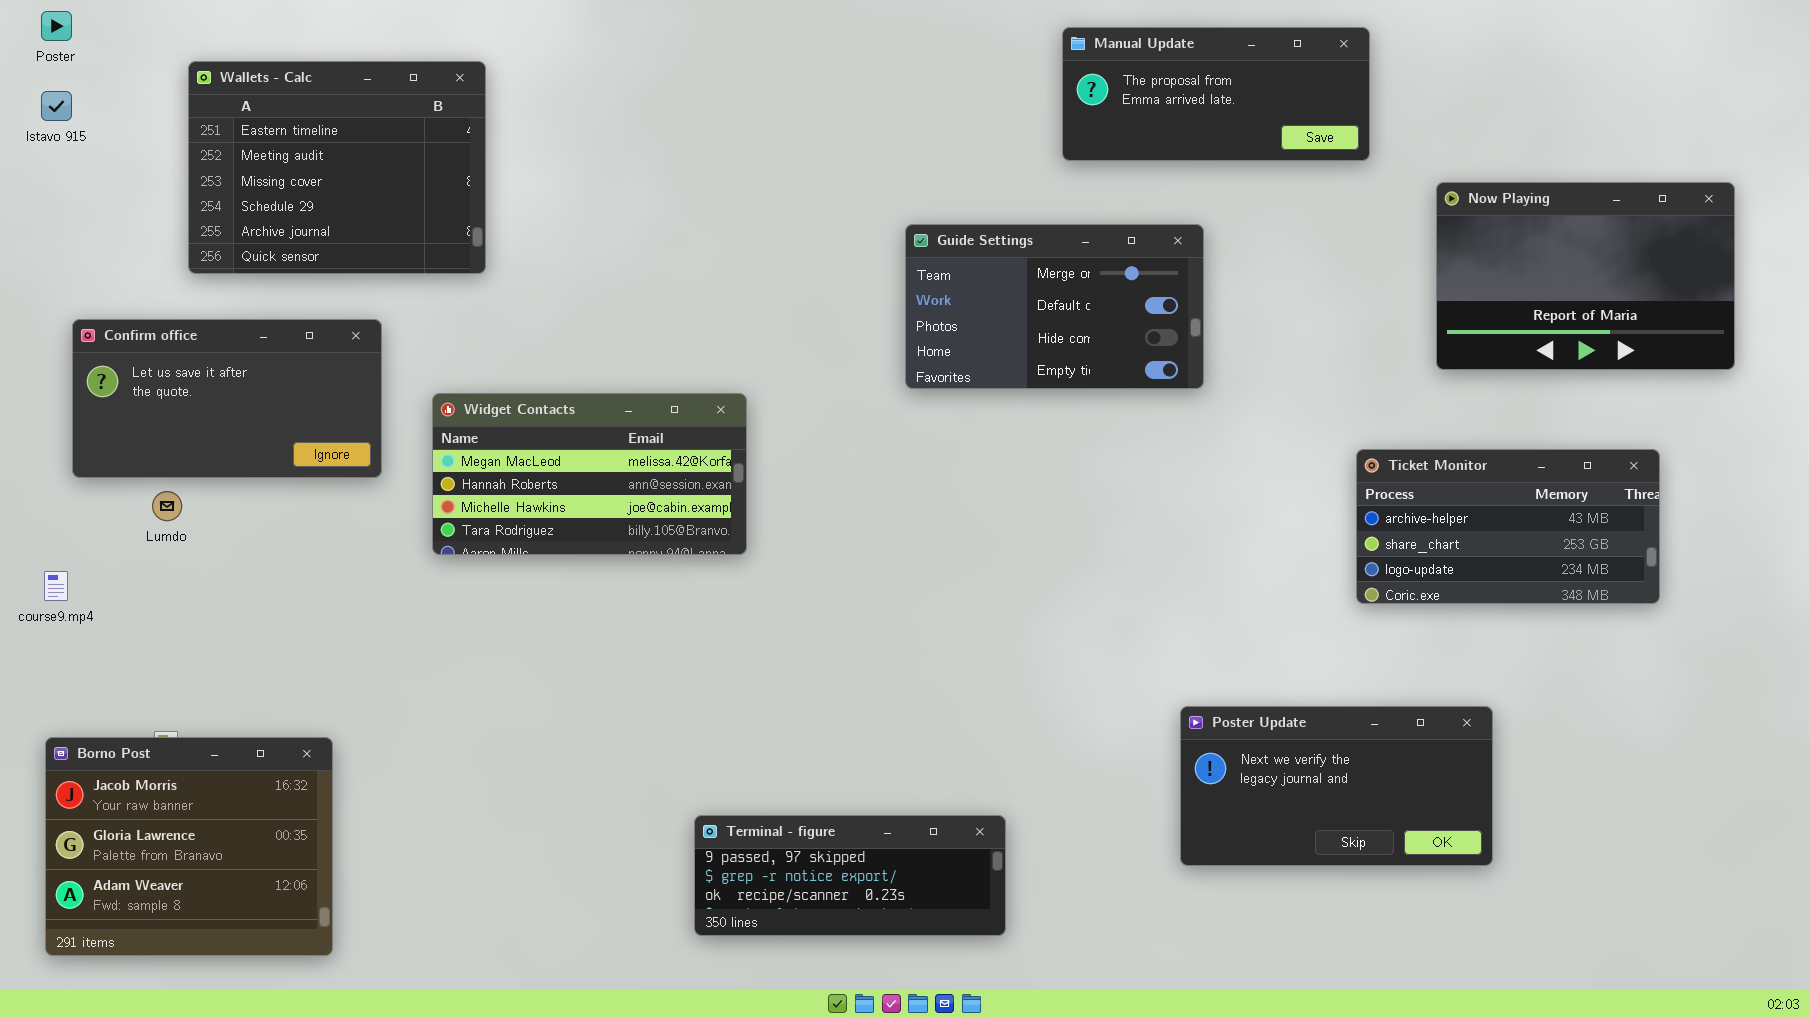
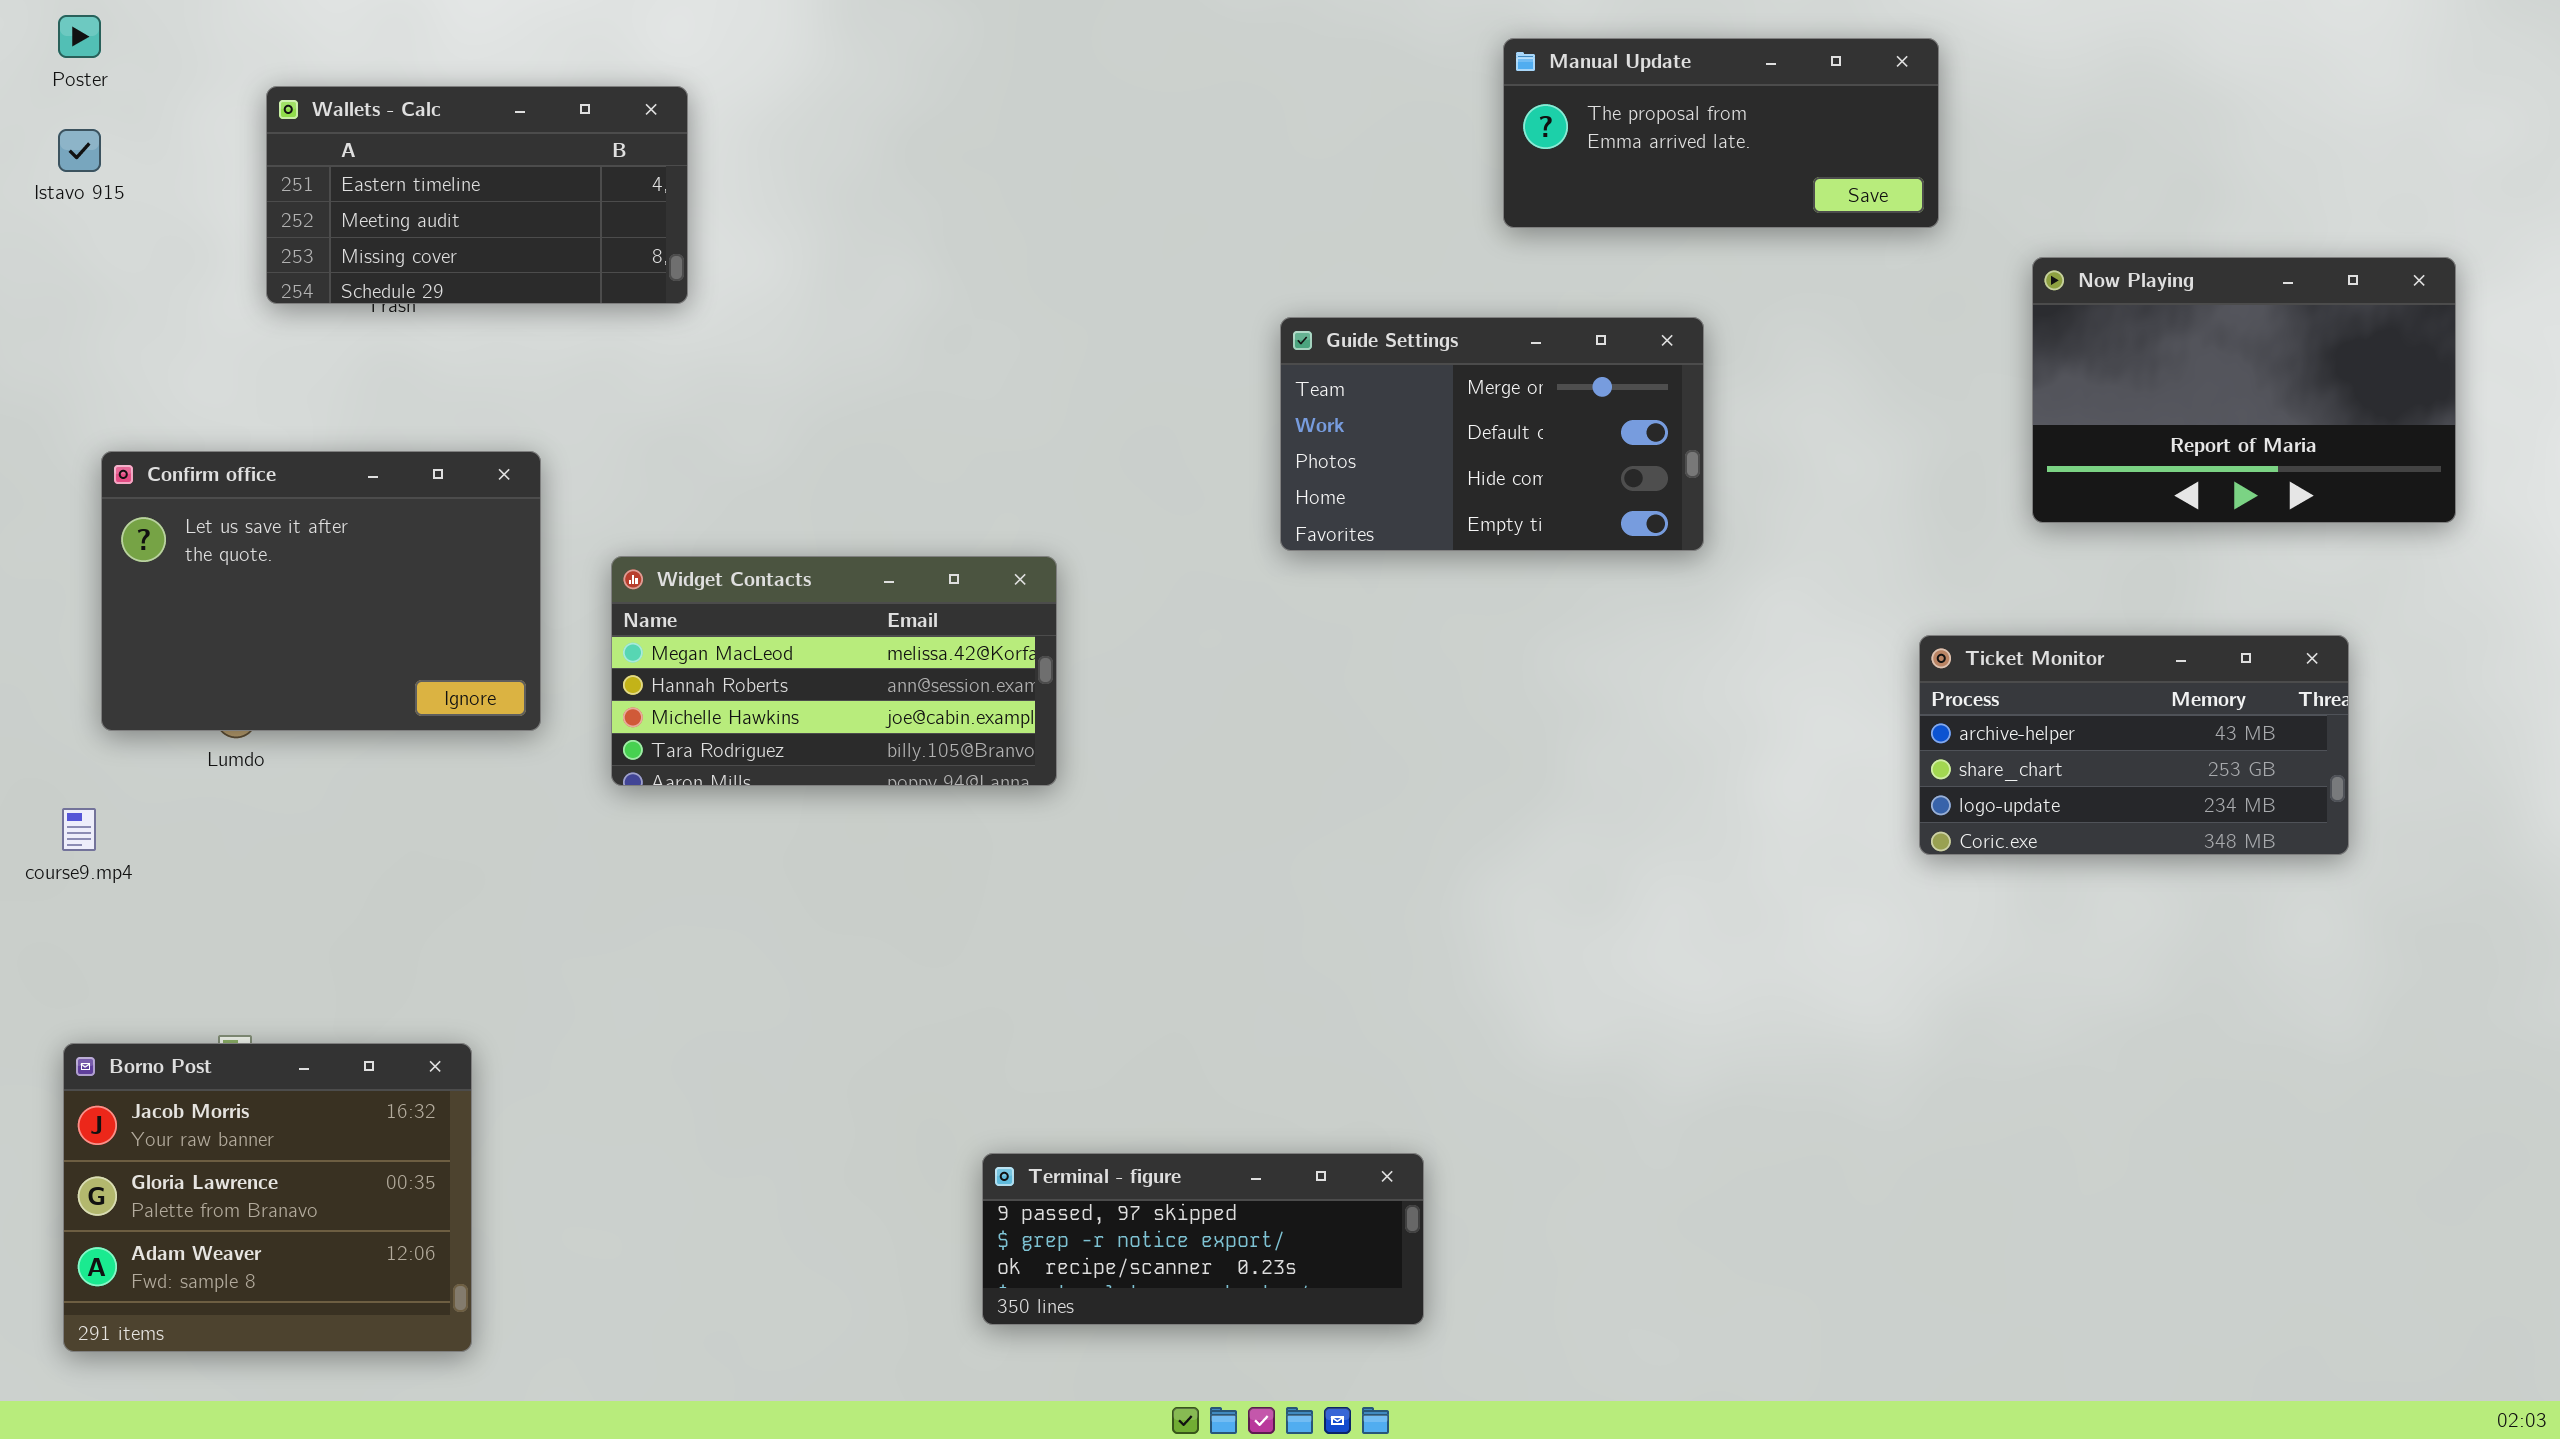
Wallets - Calc: [188,61,486,274] -> [266,86,688,304], resized
Confirm office: [72,319,382,478] -> [101,451,541,731], resized
Poster Update: [1180,706,1493,866] -> none, closed

